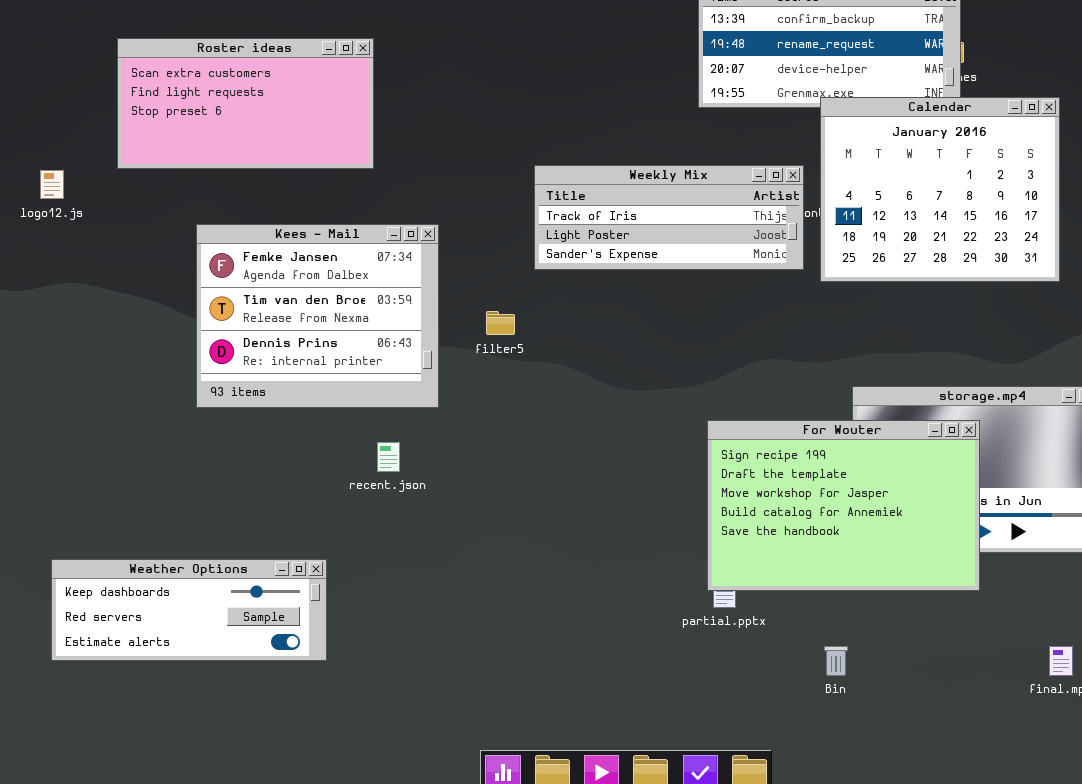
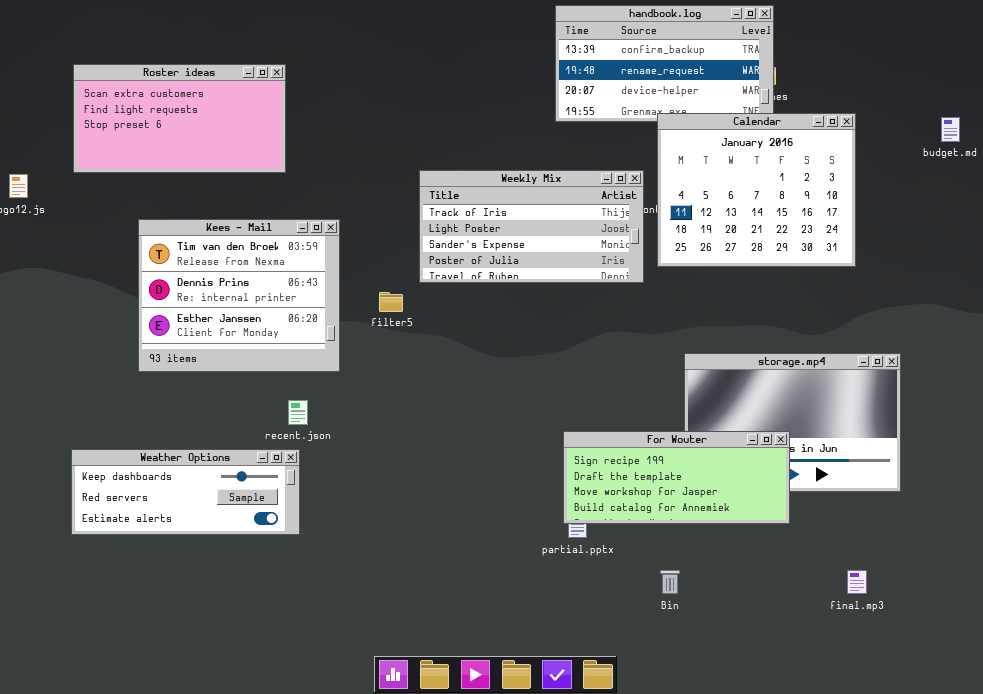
Weekly Mix: [534,165,804,270] -> [419,170,644,283], resized
Kees - Mail: [196,224,439,408] -> [138,219,340,372], scrolled down 1 row
For Wouter: [707,420,980,591] -> [563,431,790,524], resized
Weather Options: [51,559,327,661] -> [71,449,300,535], moved

